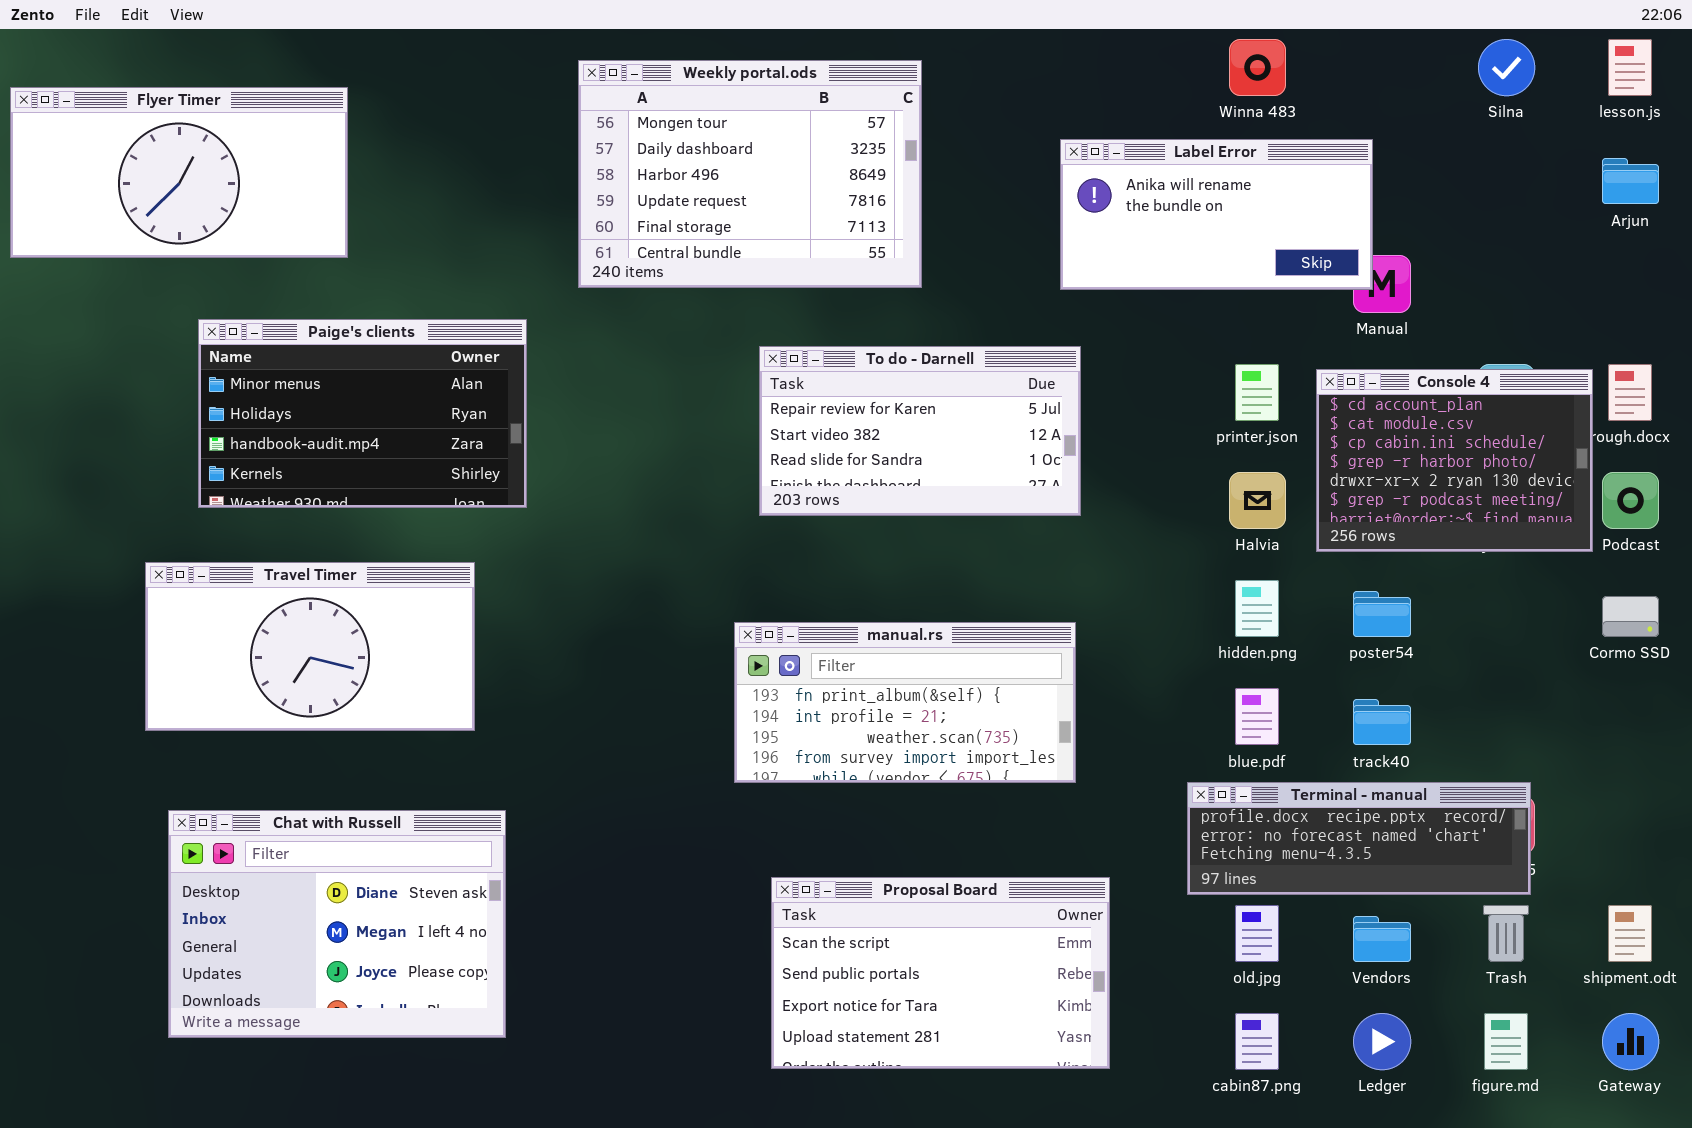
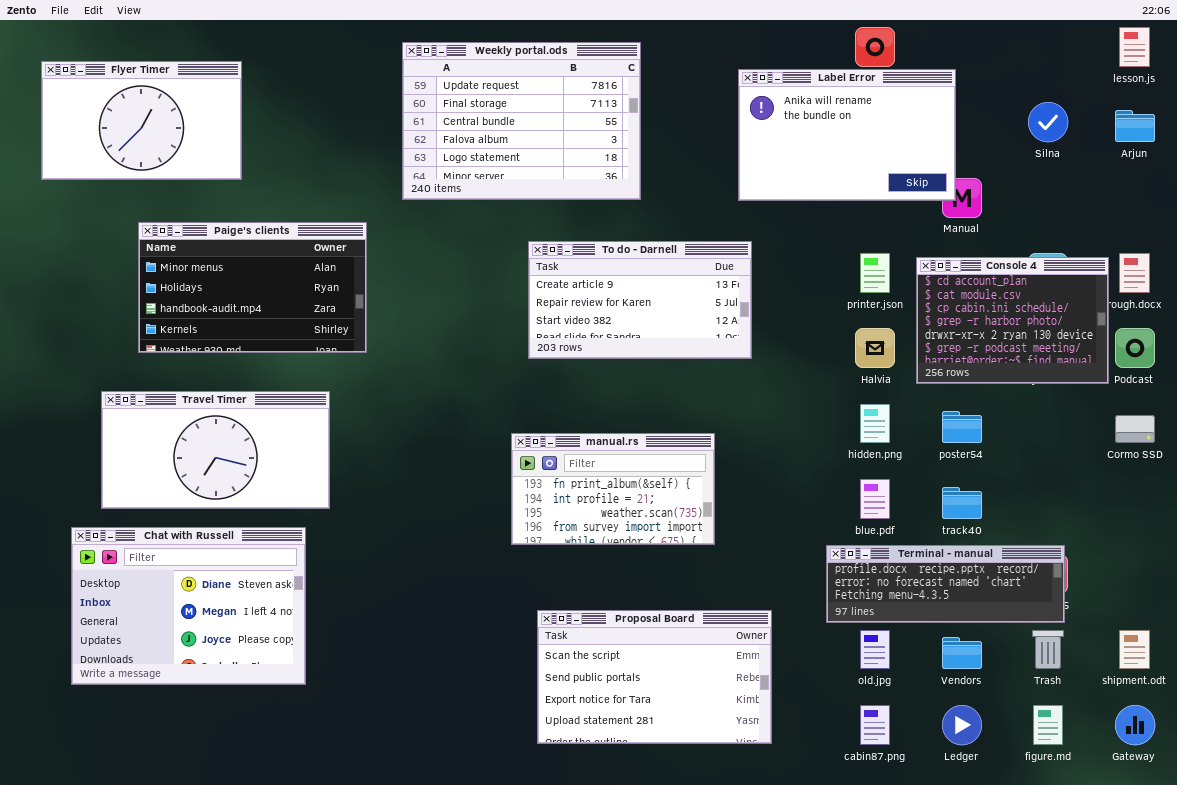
Silna: [1478,39,1535,96] -> [1028,102,1068,142], moved
Weekly portal.ods: [578,60,922,288] -> [402,42,641,200], scrolled down 3 rows
Flyer Timer: [10,87,348,258] -> [41,61,242,180], resized
Label Error: [1060,139,1373,290] -> [738,69,956,201], resized
To do - Darnell: [759,346,1081,516] -> [528,241,752,359], scrolled up 1 row
manual.rs: [734,622,1076,783] -> [511,433,715,545], resized
Chat with Russell: [168,810,506,1038] -> [71,527,306,685], moved

